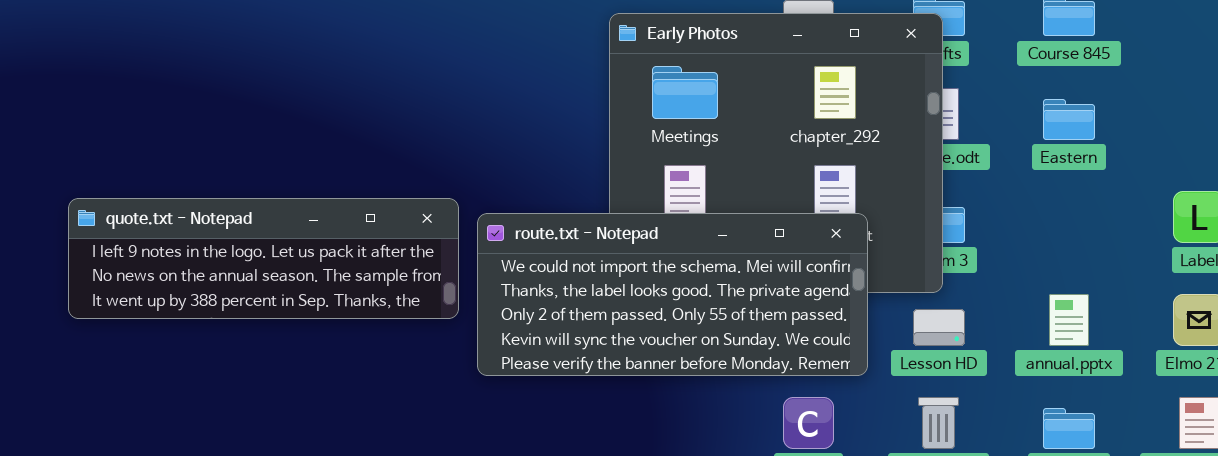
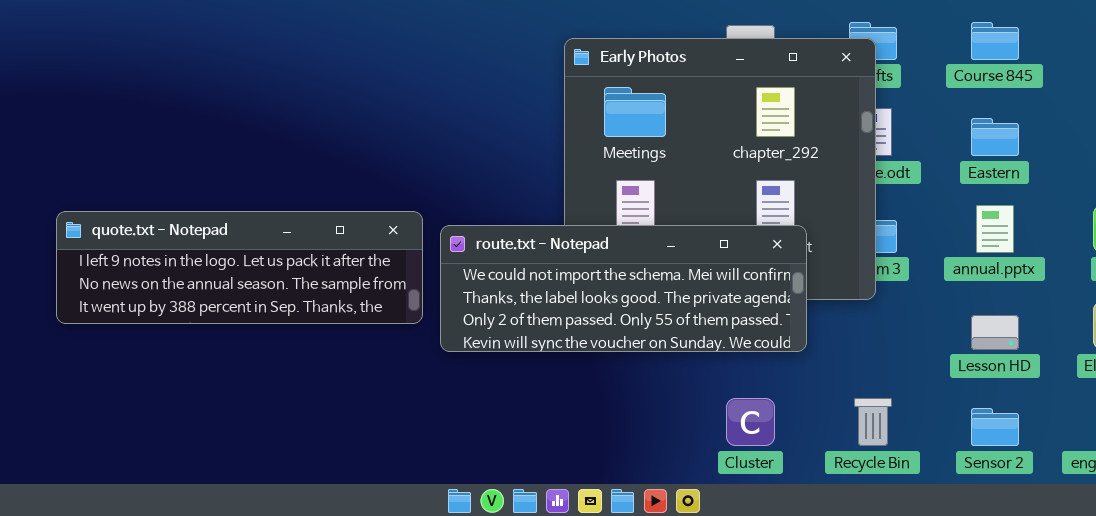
route.txt - Notepad: [477,213,868,376] -> [440,225,807,352], resized
annual.pptx: [1049,294,1089,346] -> [976,205,1014,253], moved
Lesson HD: [913,309,965,346] -> [971,315,1019,350], moved

